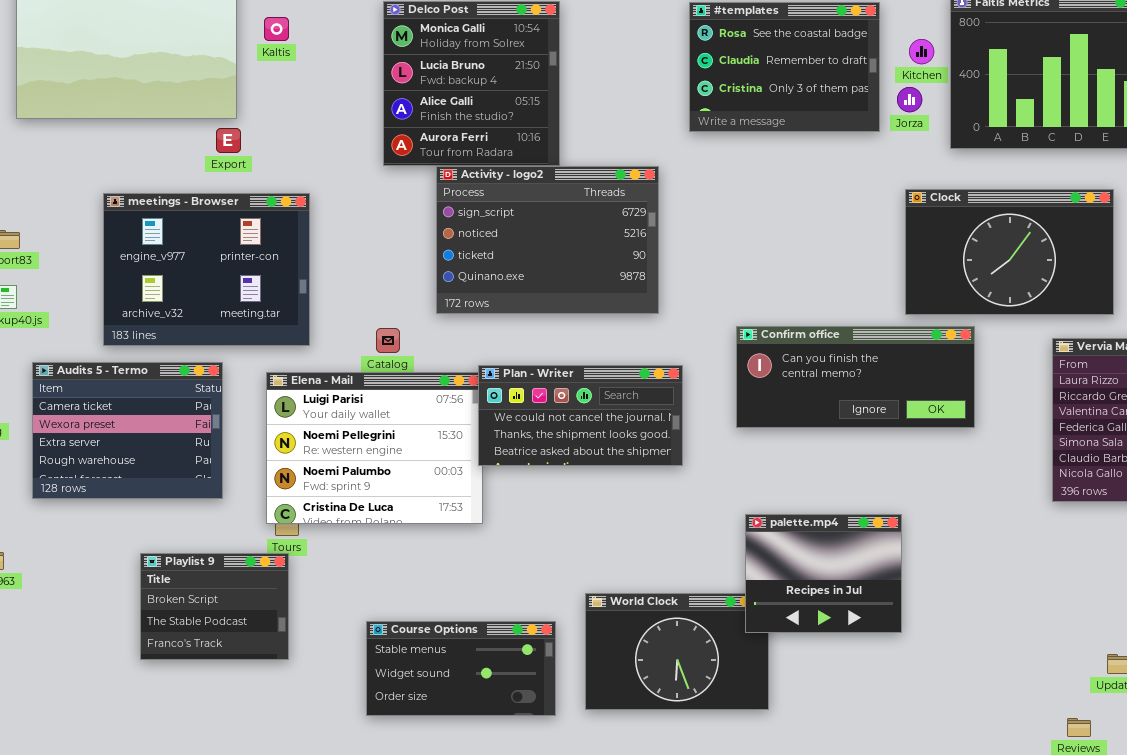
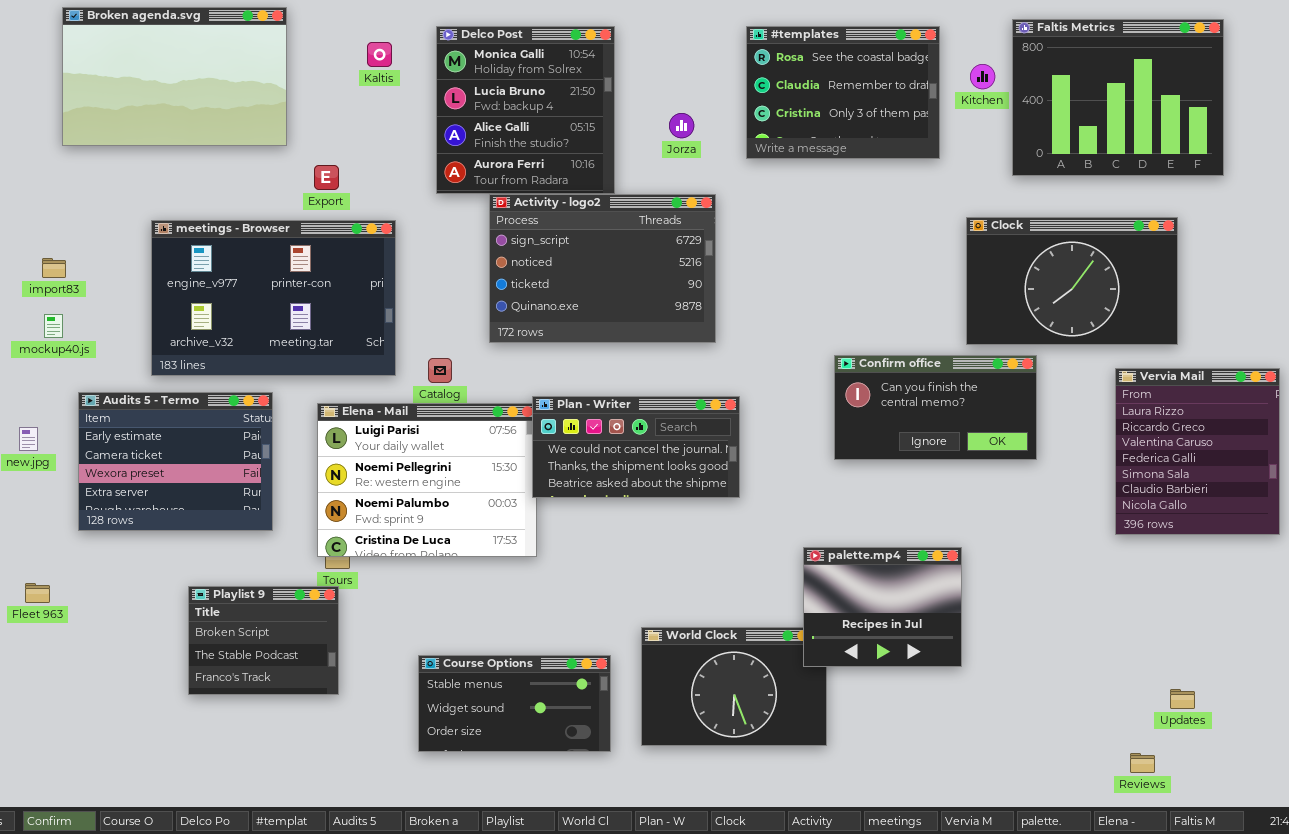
Kaltis: [264,17,289,41] -> [367,42,392,67], moved
Jorza: [897,87,922,112] -> [669,113,694,138], moved
Export: [216,128,241,153] -> [314,165,339,190], moved
meetings - Browser: [103,193,310,346] -> [151,220,396,376], resized
Confirm office: [736,326,975,428] -> [834,355,1037,460], resized
Audits 5 - Termo: [32,362,223,499] -> [78,392,273,531], scrolled up 1 row

